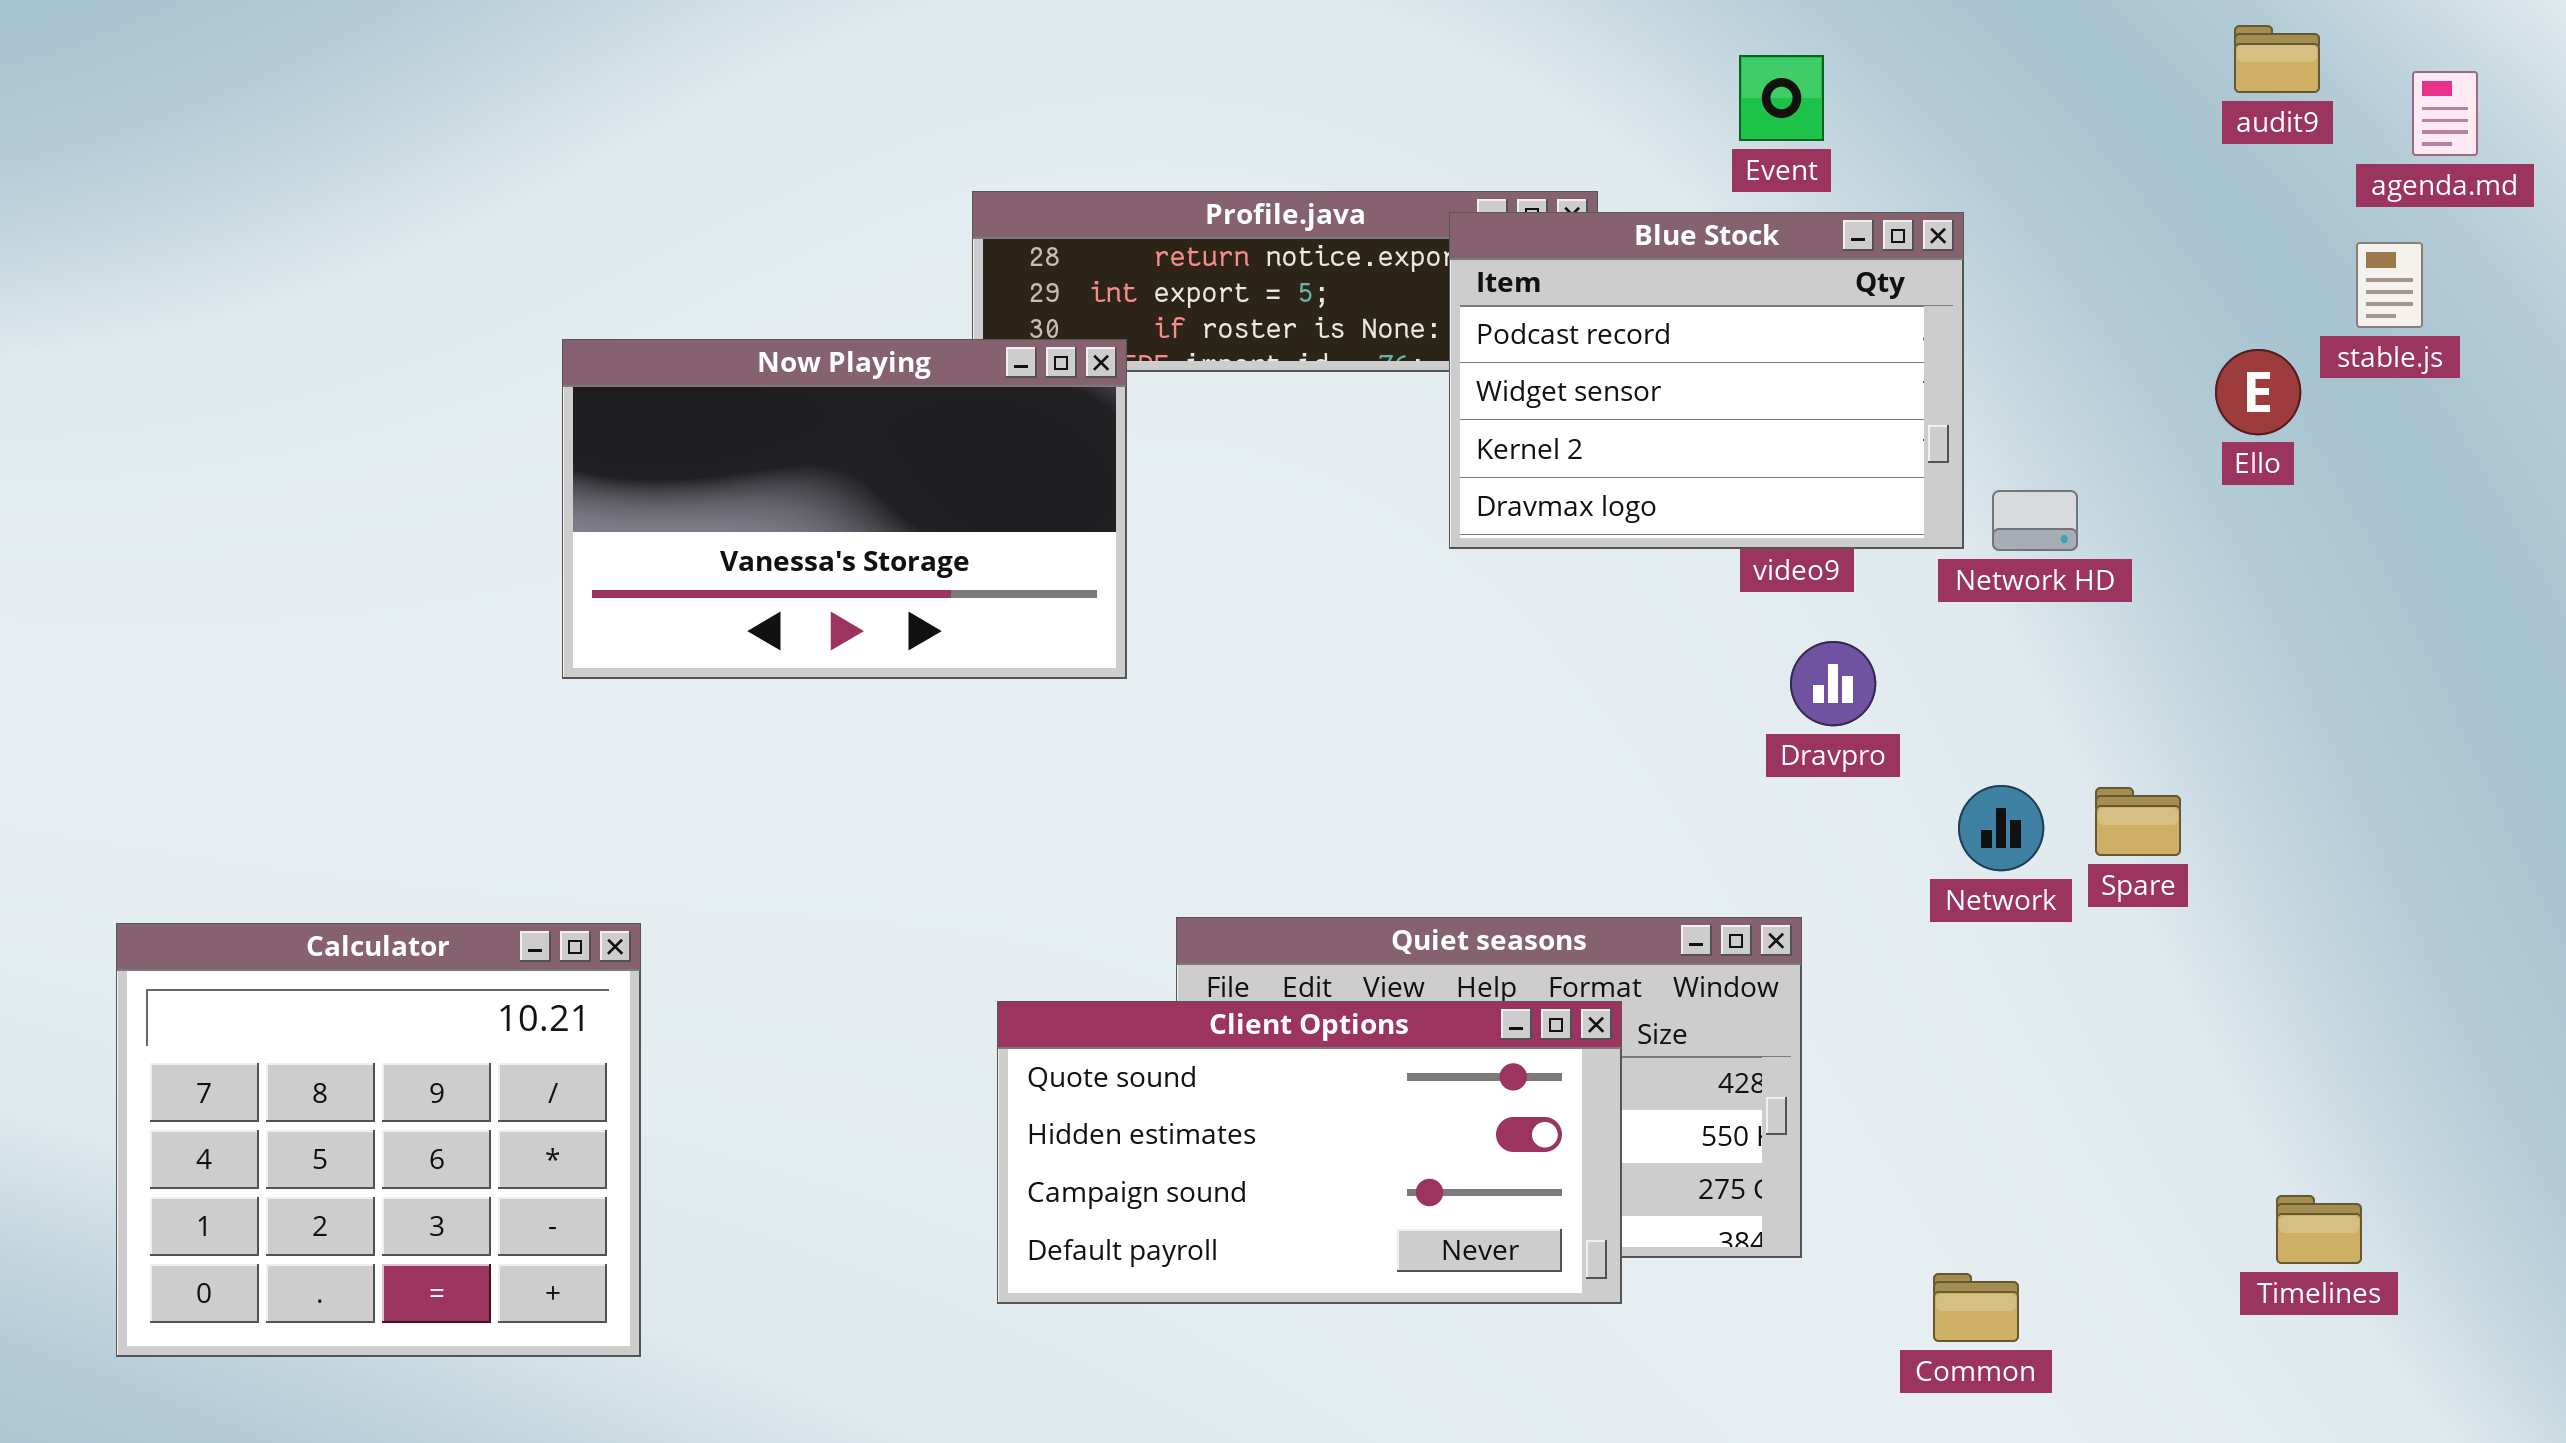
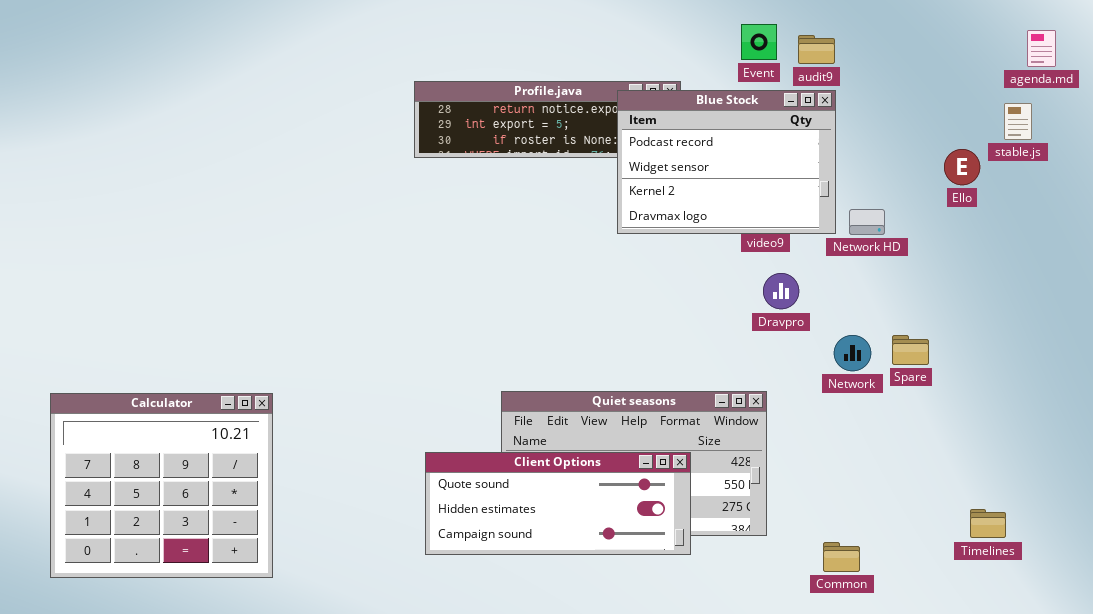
audit9: [2234,25,2320,93] -> [798,35,835,64], moved
Now Playing: [562,339,1127,679] -> none, closed
Client Options: [997,1001,1622,1304] -> [425,452,691,555], resized

